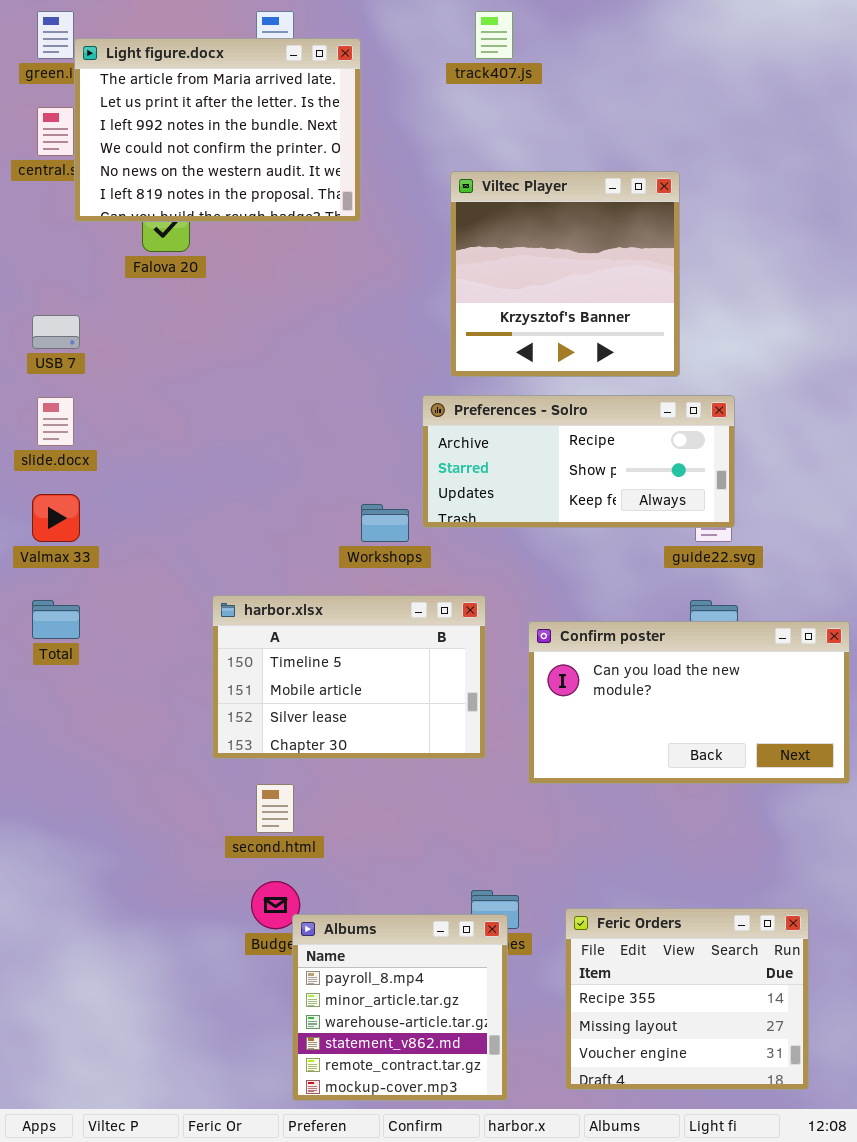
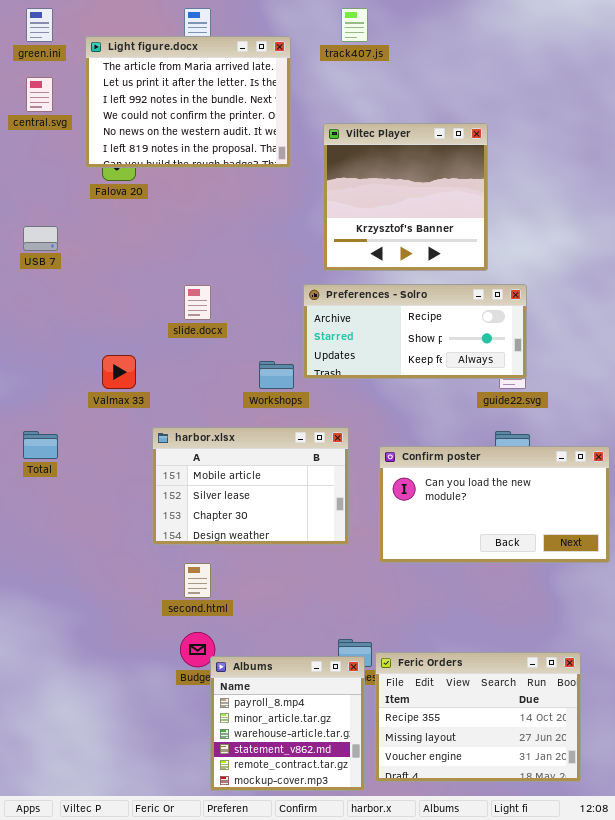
Light figure.docx: [74,38,361,222] -> [85,36,291,168], moved
slide.docx: [37,397,74,446] -> [184,285,211,320], moved
Valmax 33: [32,494,80,542] -> [102,355,136,389], moved
harbor.xlsx: [212,595,486,759] -> [152,427,349,545], scrolled down 1 row
Feric Orders: [565,908,809,1090] -> [375,652,581,782], resized

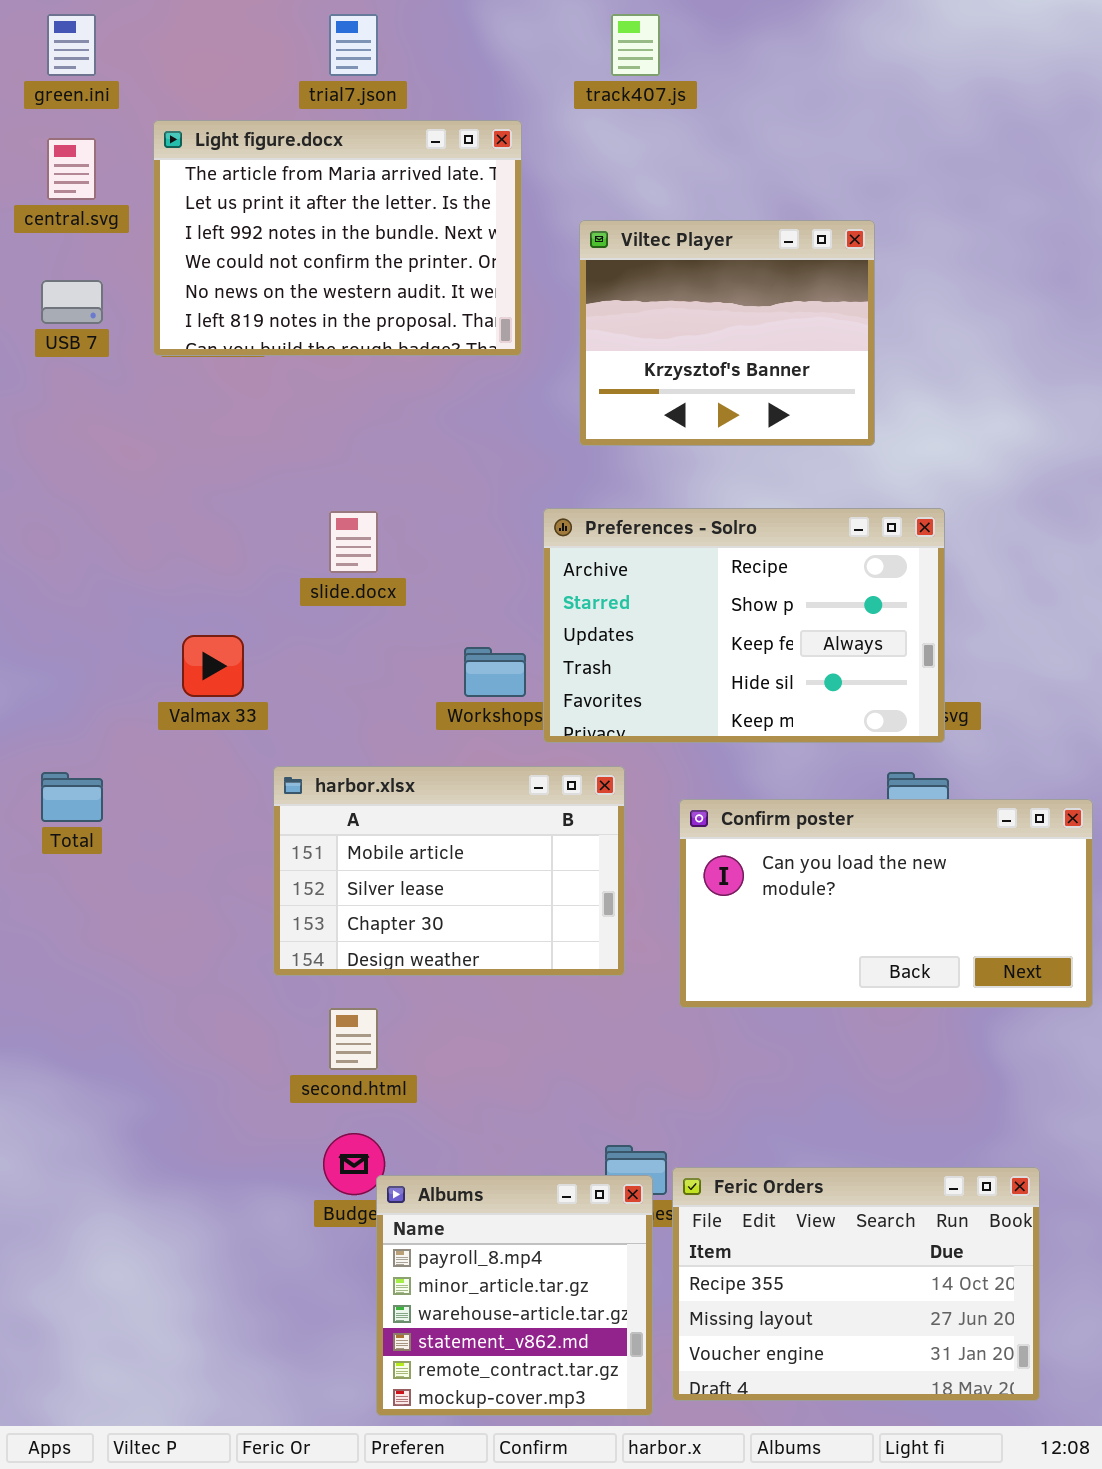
Light figure.docx: [85,36,291,168] -> [153,120,522,356], moved
Viltec Player: [323,123,488,271] -> [579,220,875,446], resized
USB 7: [23,226,58,251] -> [41,280,103,324], moved
Preferences - Solro: [303,284,527,379] -> [543,508,945,743], resized

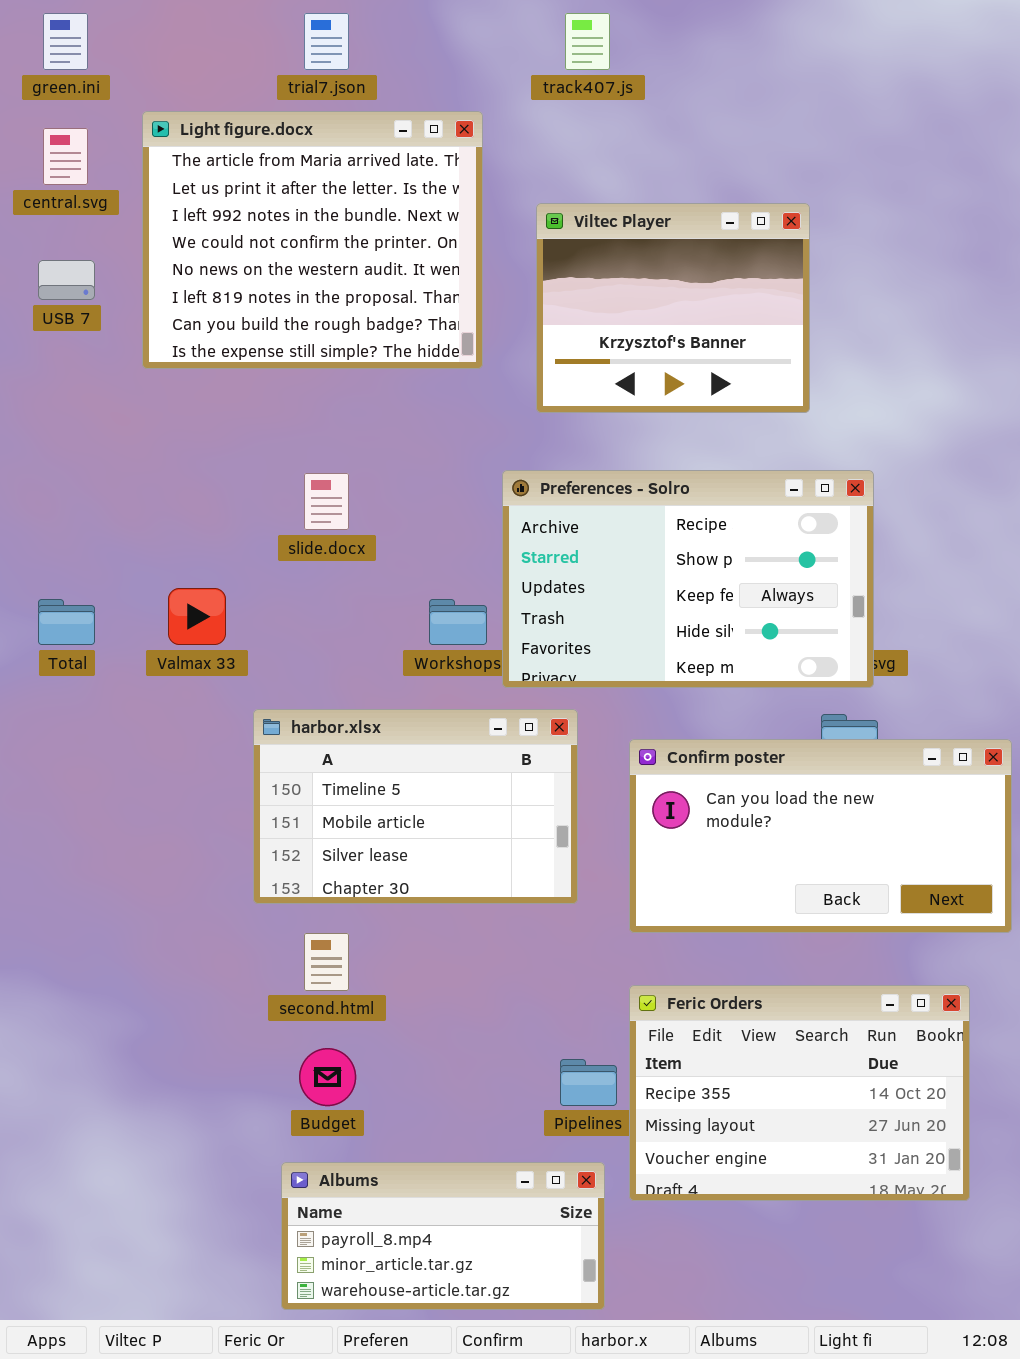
Light figure.docx: [153,120,522,356] -> [142,111,483,369], resized
harbor.xlsx: [273,766,625,976] -> [253,709,578,904], scrolled up 1 row
Total: [41,772,103,822] -> [38,599,95,645], moved
Feric Orders: [672,1167,1040,1401] -> [629,985,970,1201], moved
Albums: [376,1175,653,1416] -> [281,1162,605,1310], resized

